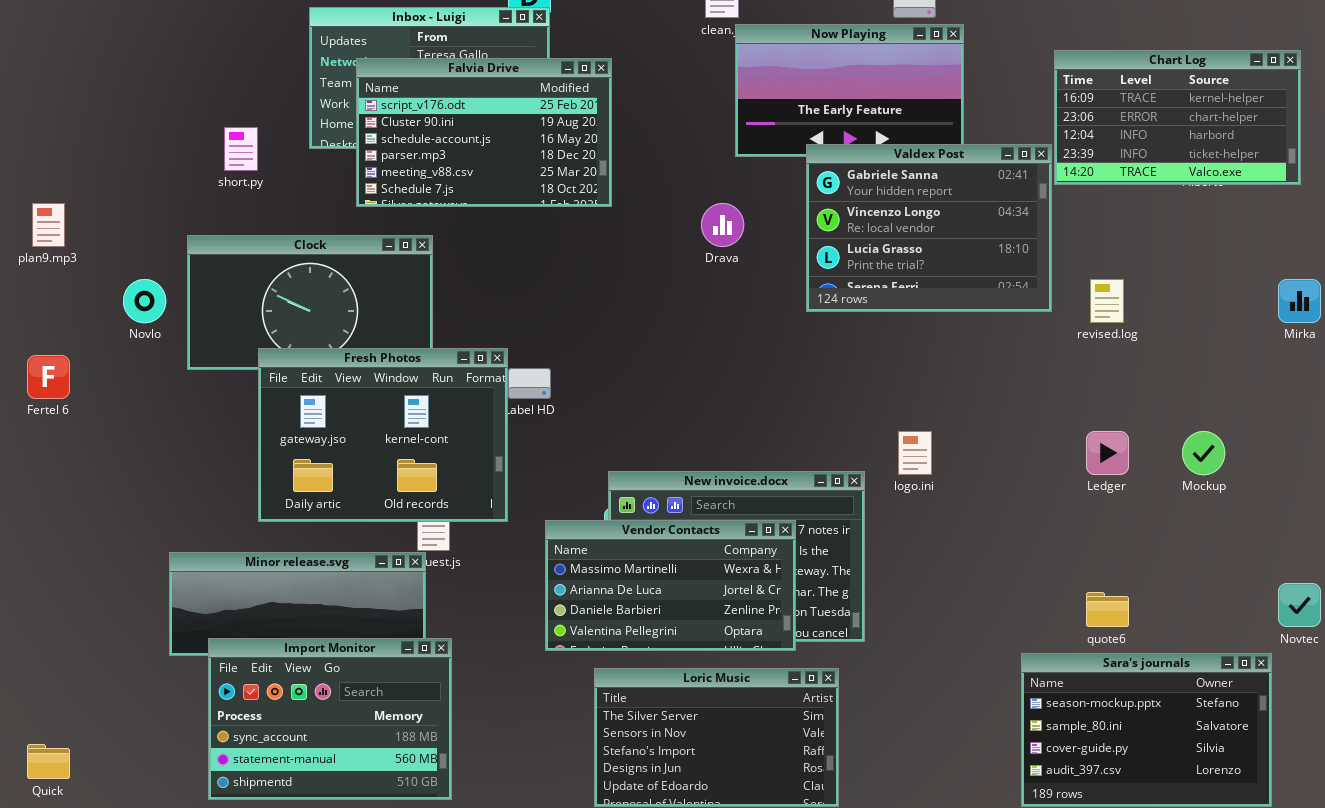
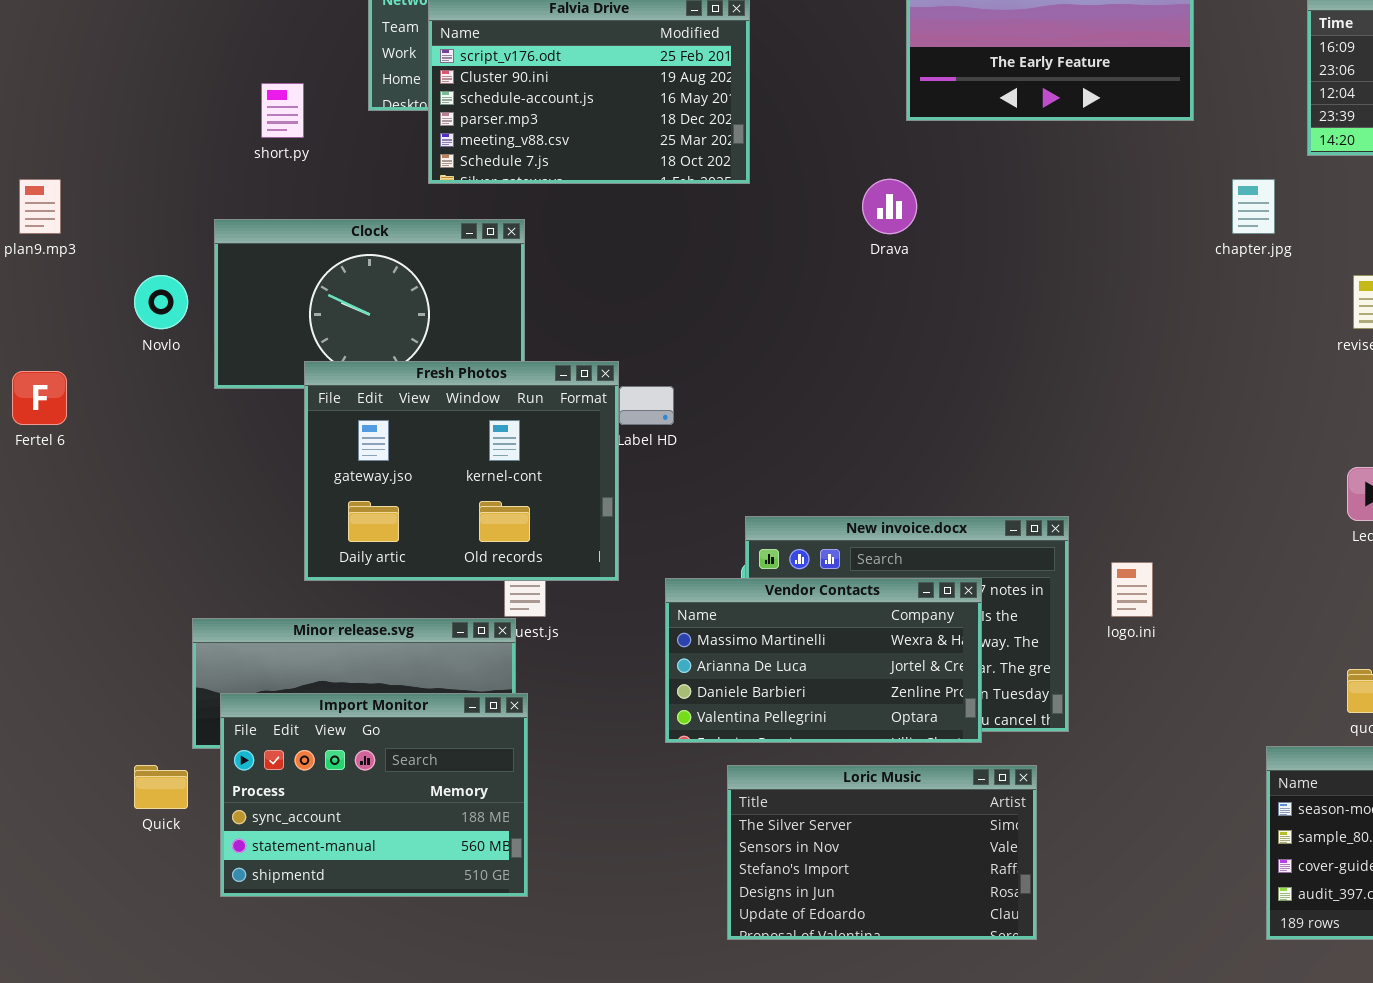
Valdex Post: [806,144,1052,312] -> none, closed
logo.ini: [898,431,932,475] -> [1111,562,1153,617], moved
Import Monitor: [208,638,452,800] -> [220,693,528,897], moved
Quick: [27,744,70,779] -> [134,765,188,809], moved

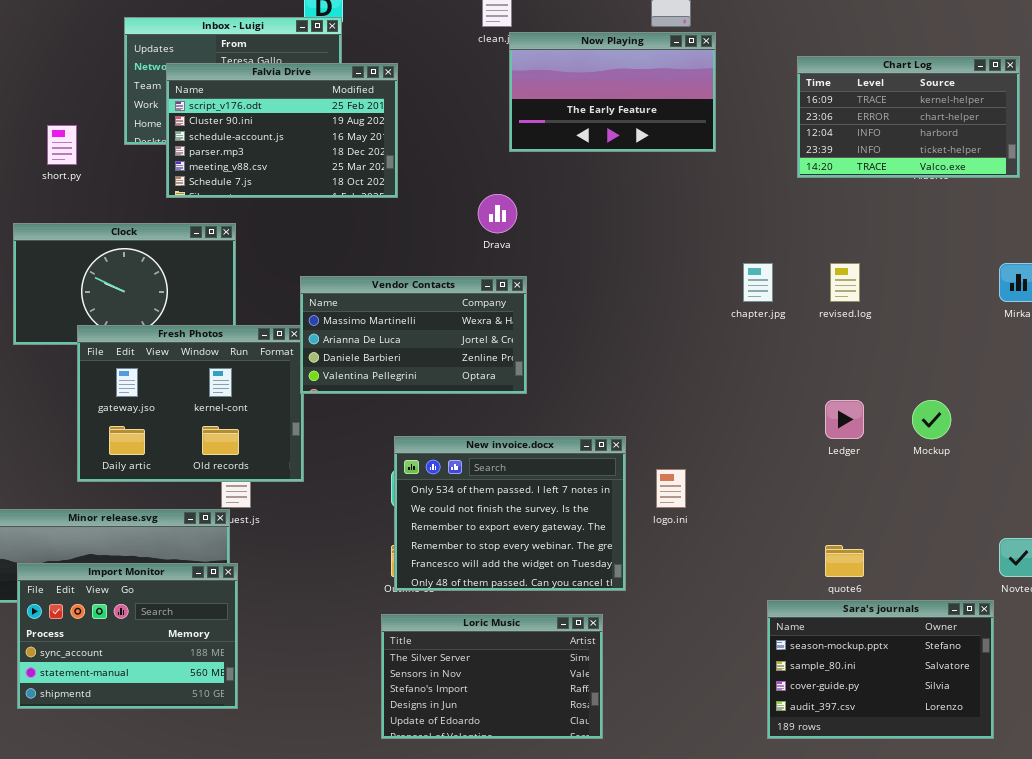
chapter.jpg: [1232,179,1275,234] -> [743,263,773,302], moved
Vendor Contacts: [665,578,982,743] -> [300,276,527,394], moved

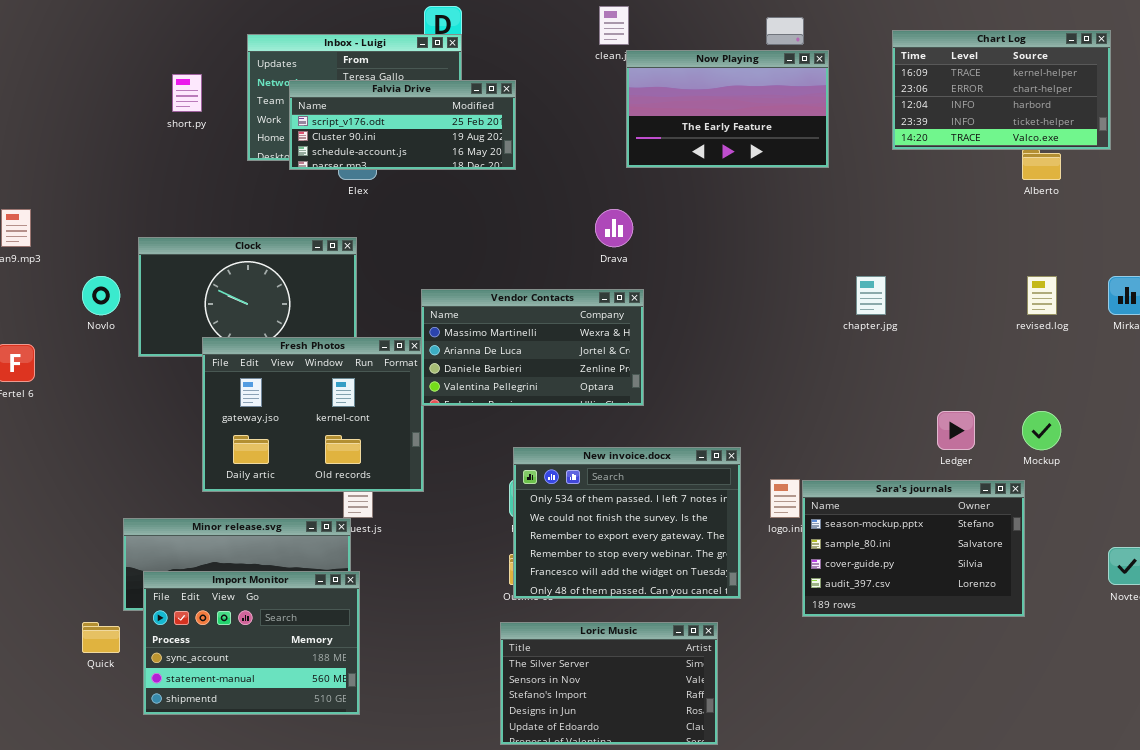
Chart Log: [797,56,1020,178] -> [892,30,1111,150], moved
Falvia Drive: [166,63,398,198] -> [289,80,516,170], resized
short.py: [47,125,77,165] -> [172,74,202,112], moved
revised.log: [830,263,860,302] -> [1027,276,1057,315], moved
Sara's journals: [767,600,994,739] -> [802,480,1025,617], moved

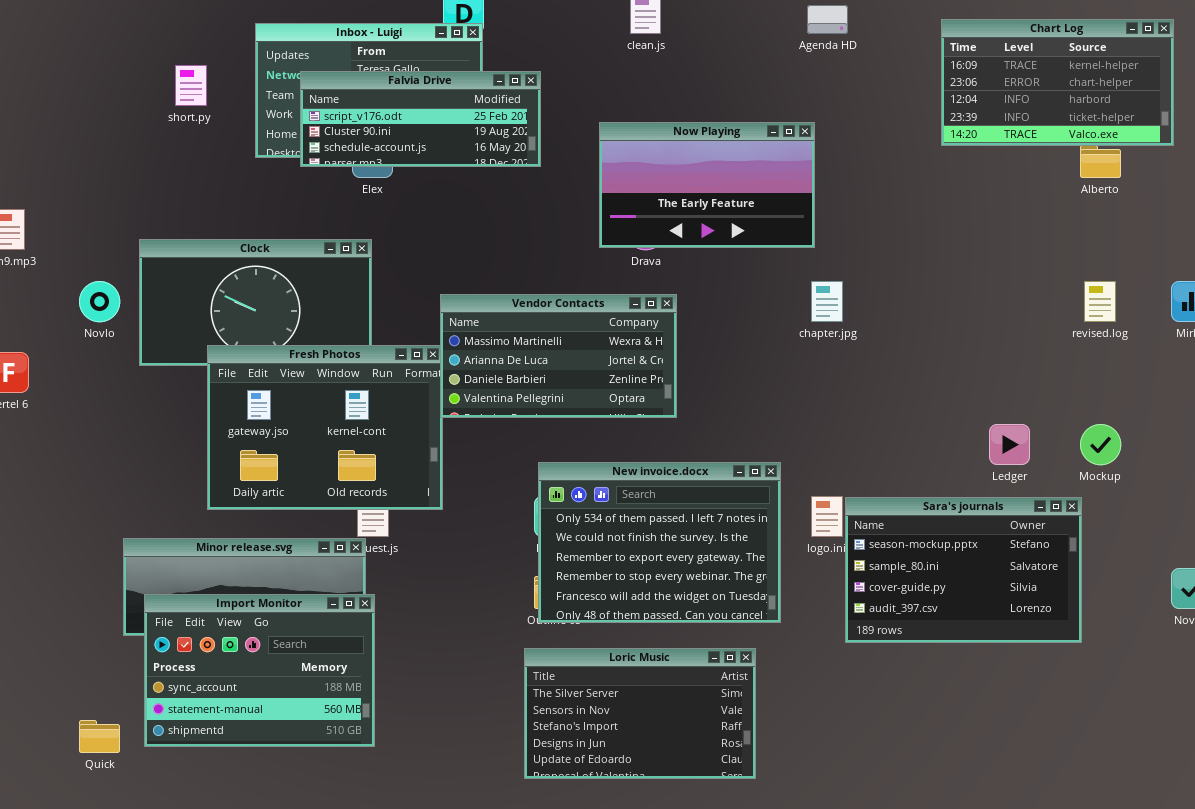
Now Playing: [626,50,829,168] -> [599,122,815,248], moved
chapter.jpg: [856,276,886,315] -> [811,281,843,322], moved
Quick: [82,622,120,653] -> [79,720,120,753], moved

